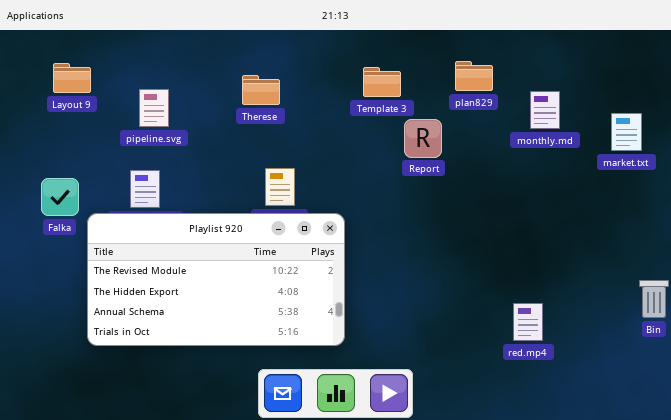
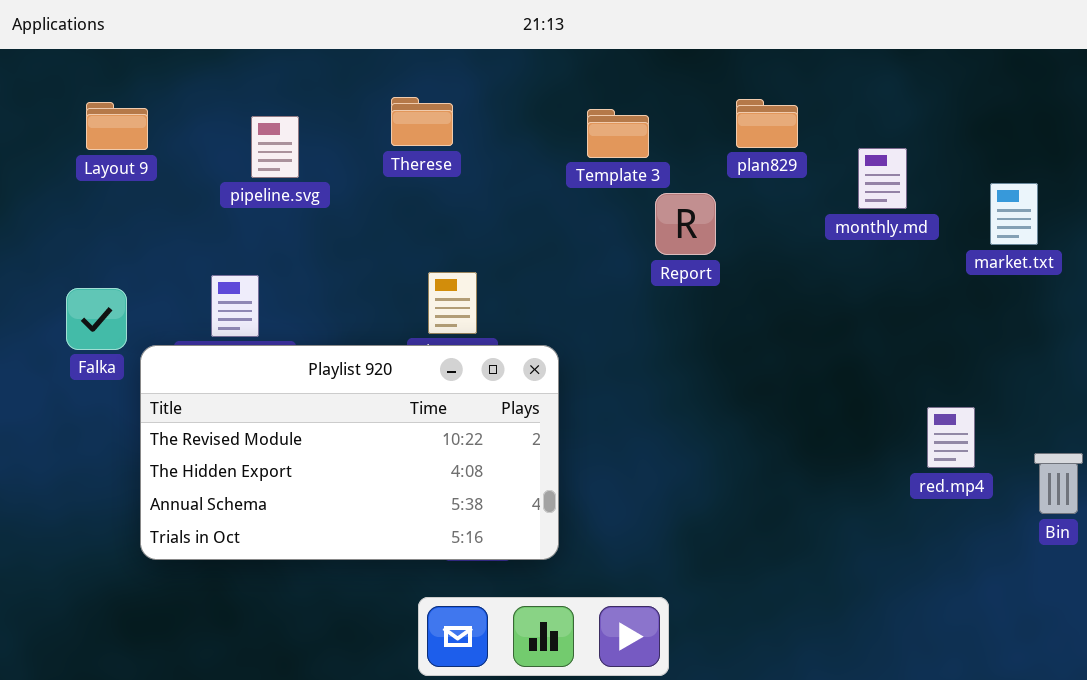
Therese: [242,75,280,105] -> [391,97,453,146], moved
pipeline.svg: [139,89,169,127] -> [251,116,299,178], moved
red.mp4: [513,303,543,341] -> [927,407,975,468], moved

